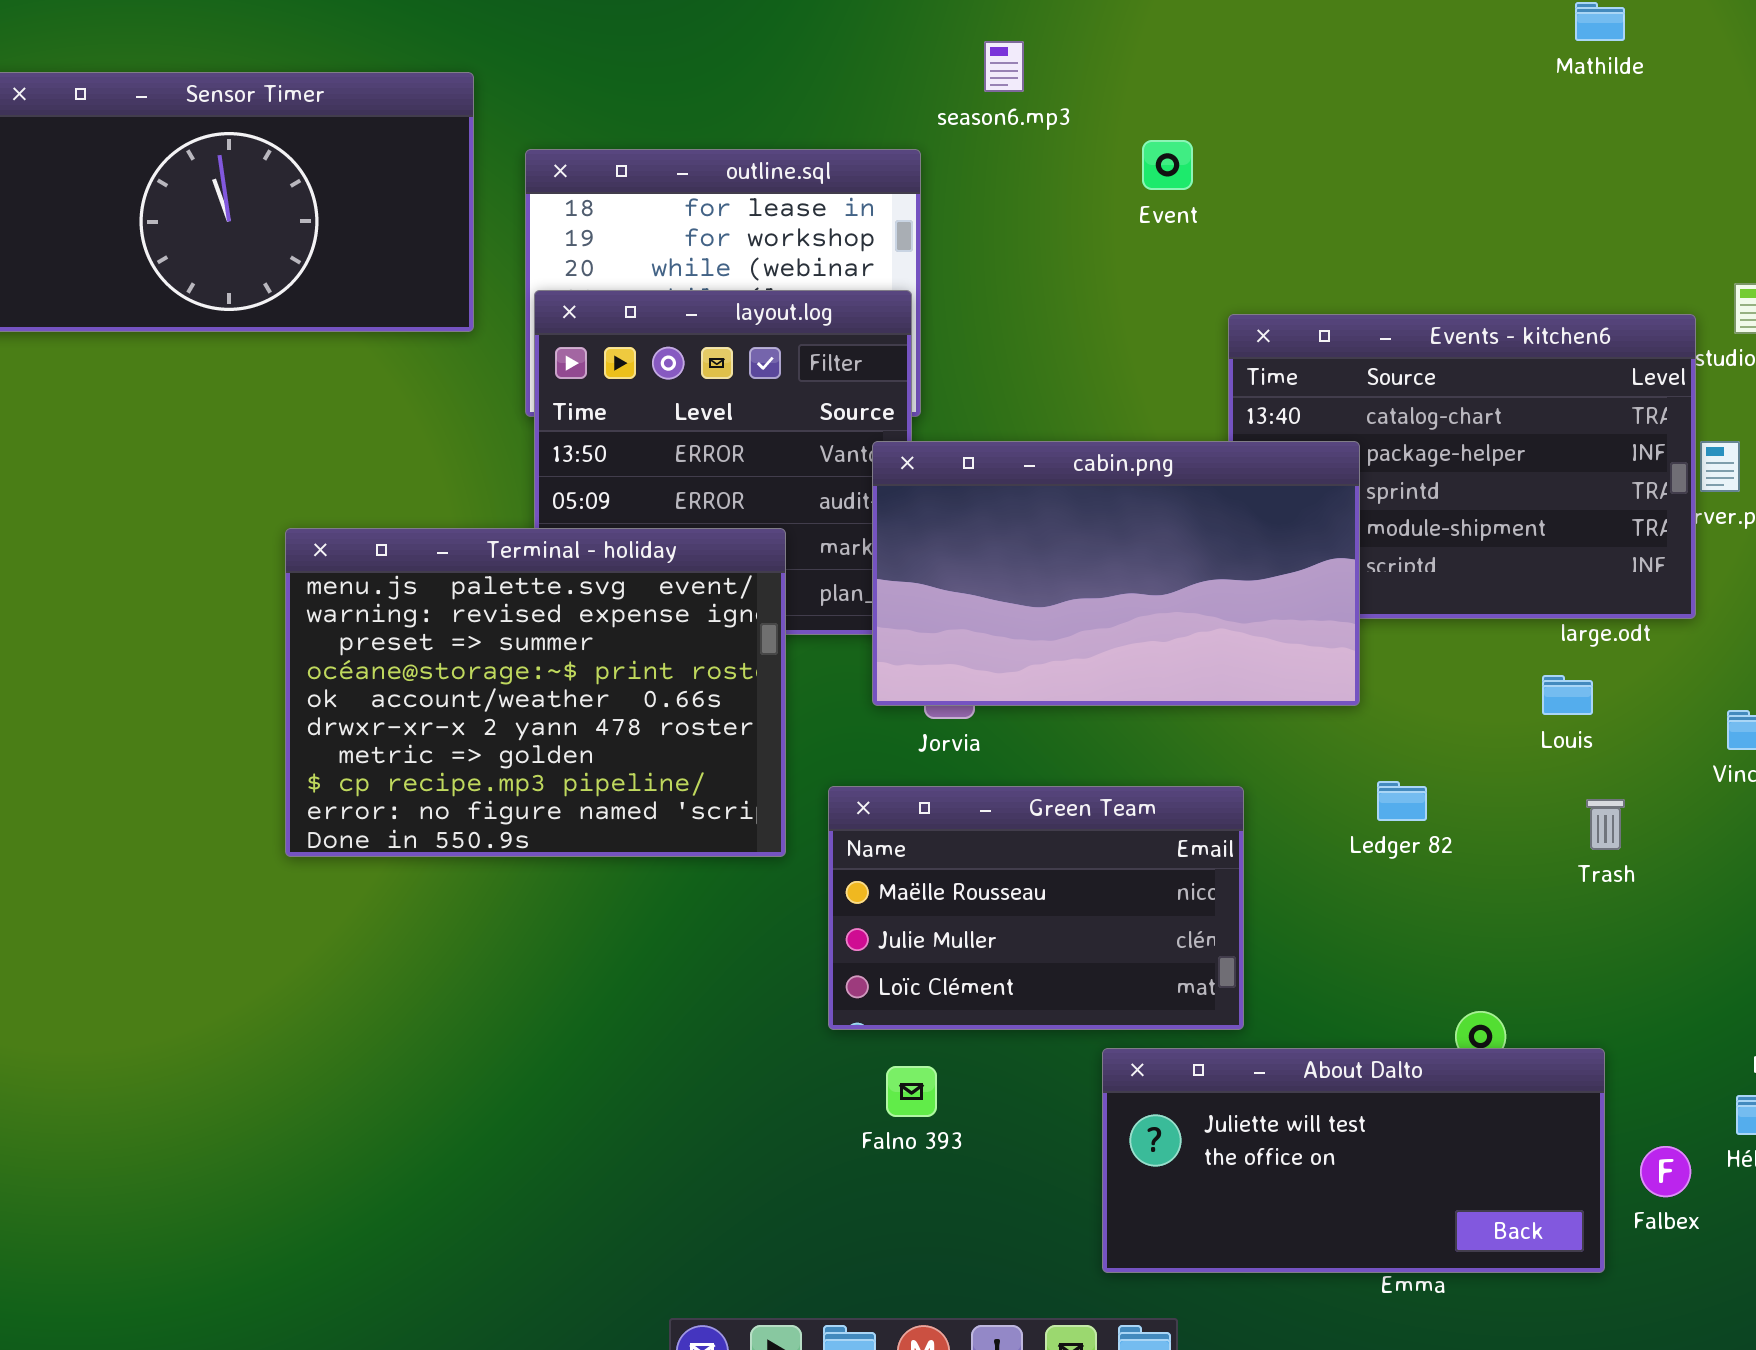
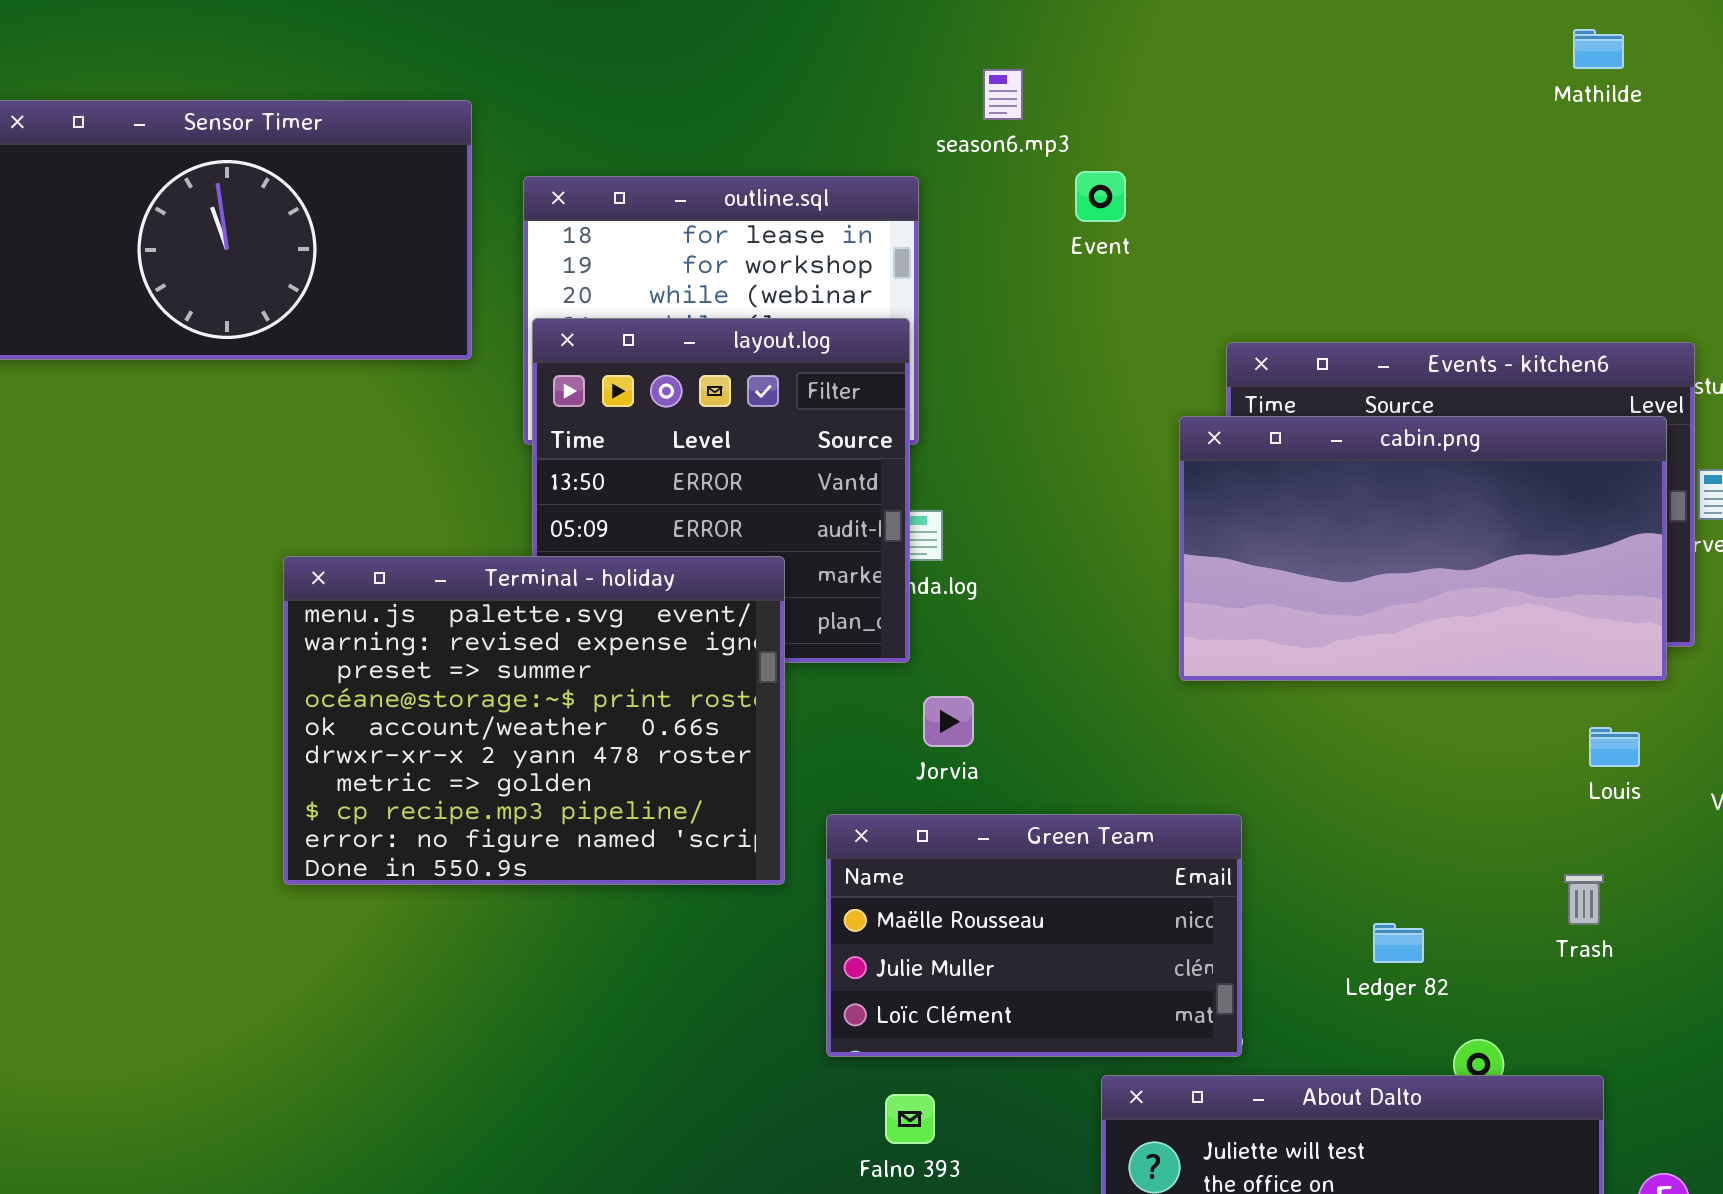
Event: [1142,140,1193,190] -> [1075,171,1126,222], moved
cabin.png: [872,441,1360,706] -> [1179,416,1667,681], moved
Louis: [1542,675,1593,715] -> [1589,727,1640,767], moved
Ledger 82: [1377,781,1427,821] -> [1373,923,1424,963], moved
Trash: [1586,799,1625,850] -> [1564,874,1604,925], moved

